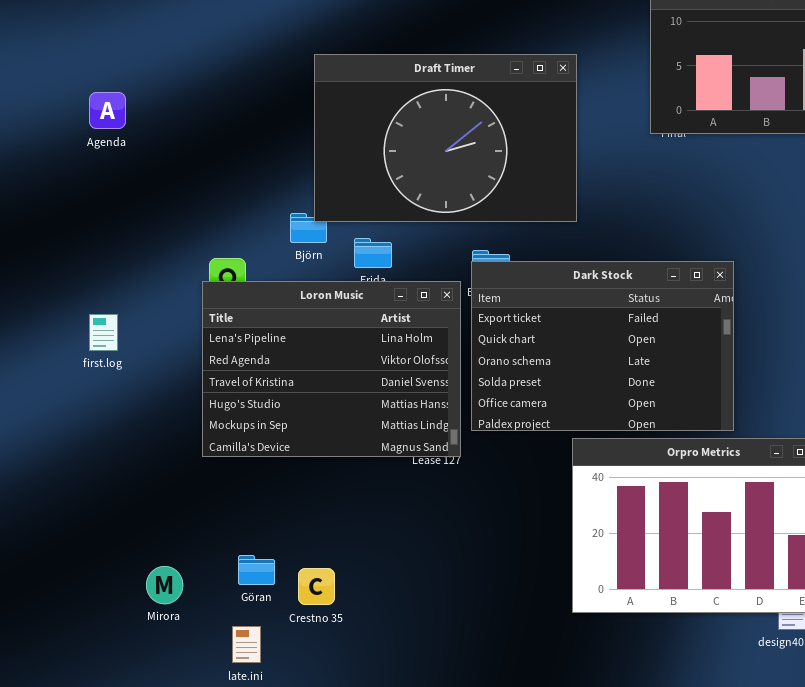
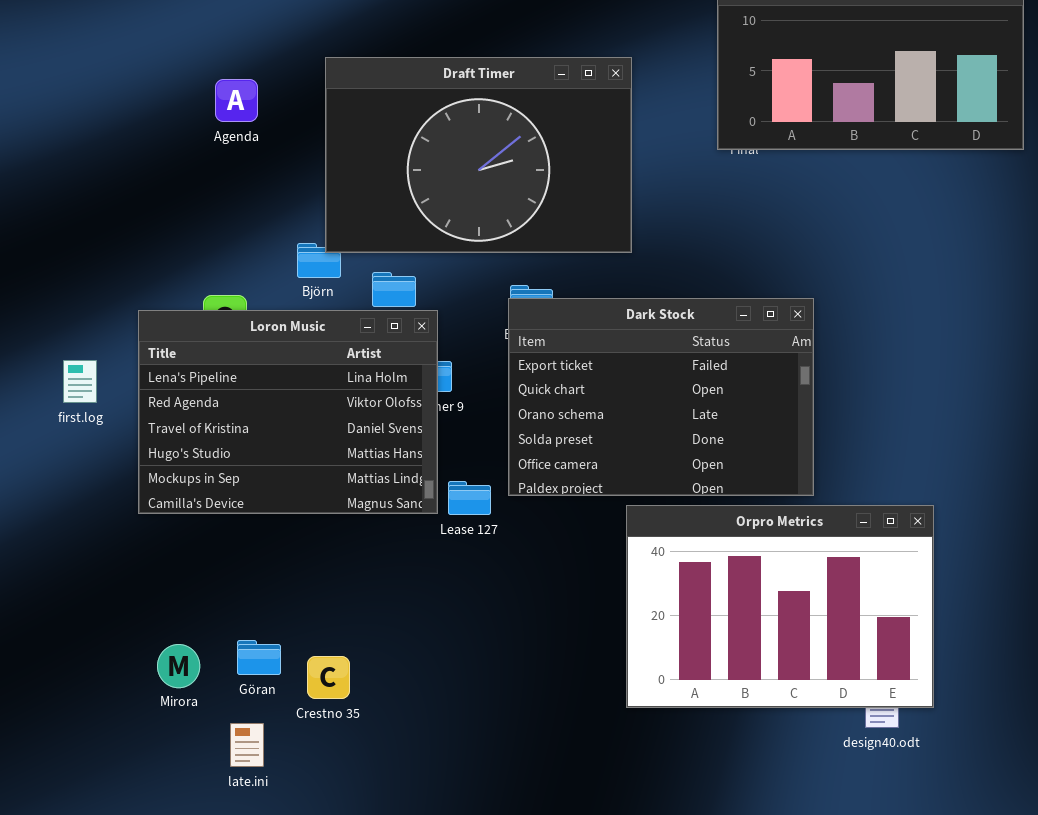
Agenda: [89,92,126,129] -> [215,79,258,122], moved
Loron Music: [202,281,461,457] -> [138,310,438,514], moved
Mirora: [146,566,183,604] -> [157,644,200,688], moved

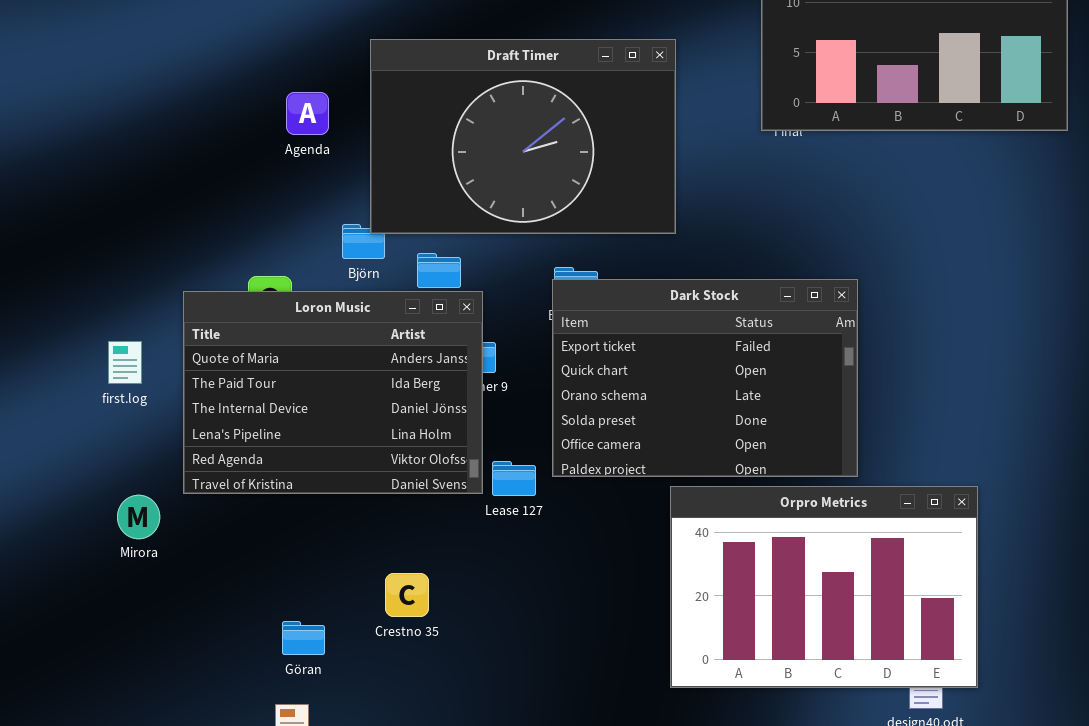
Agenda: [215,79,258,122] -> [286,92,329,135], moved
Loron Music: [138,310,438,514] -> [183,291,483,494], scrolled up 3 rows
Mirora: [157,644,200,688] -> [117,495,160,539], moved
Crestno 35: [307,656,350,699] -> [385,573,429,617], moved

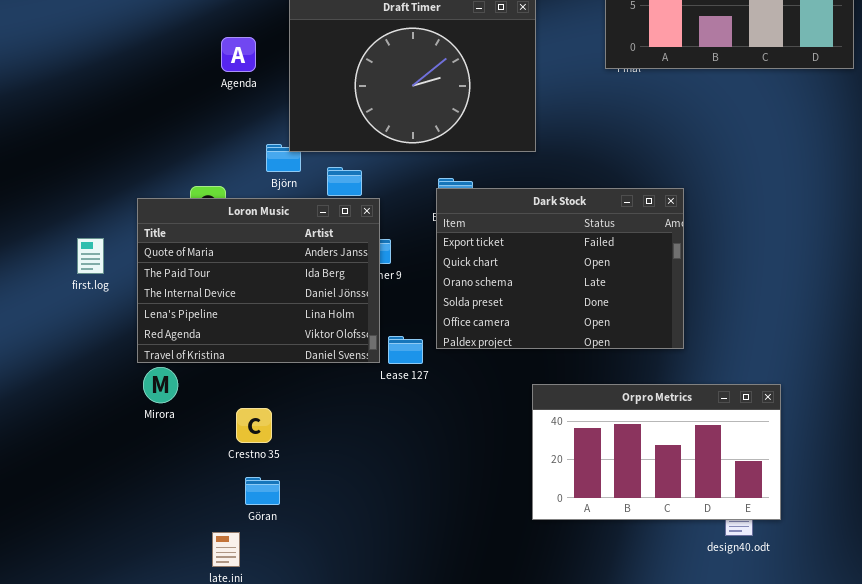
Orpro Metrics: [670,486,978,688] -> [532,384,781,520], resized
Mirora: [117,495,160,539] -> [143,367,178,403], moved
Crestno 35: [385,573,429,617] -> [236,408,272,443], moved
Göran: [282,621,325,655] -> [245,477,280,505], moved

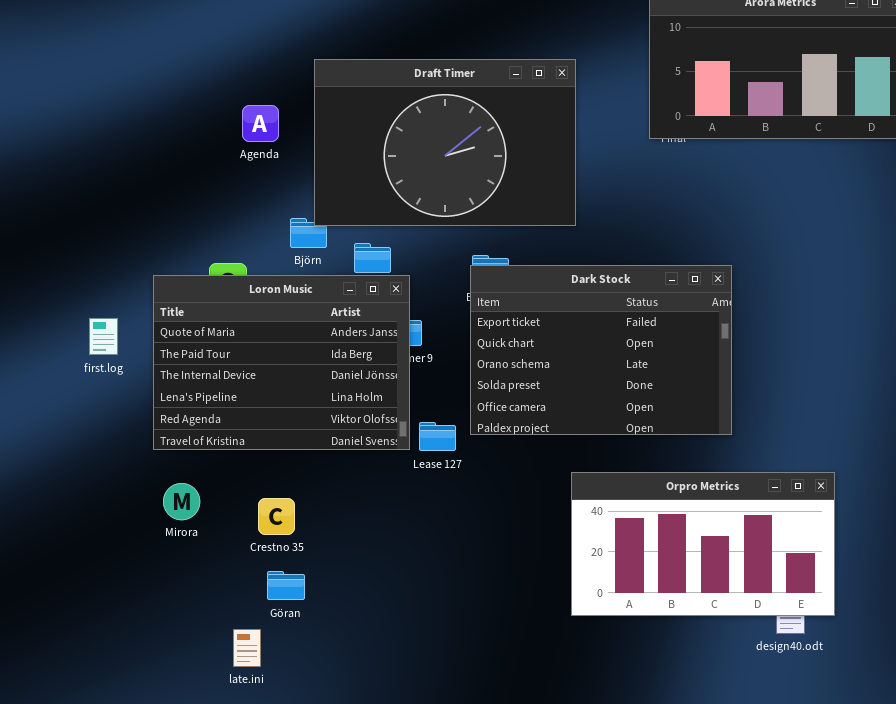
Mirora: [143,367,178,403] -> [163,483,200,520], moved

